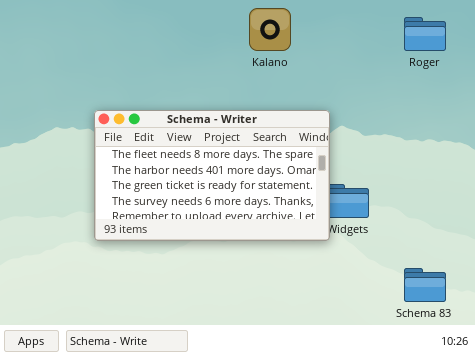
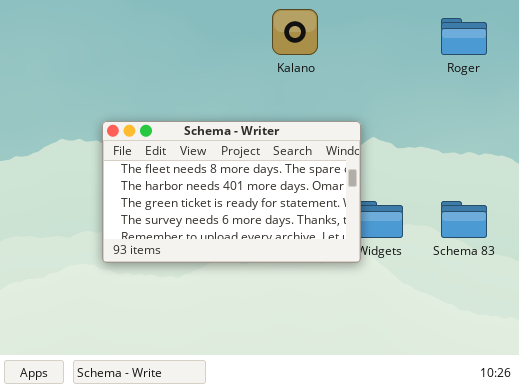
Schema 83: [404,268,446,302] -> [441,201,487,238], moved

